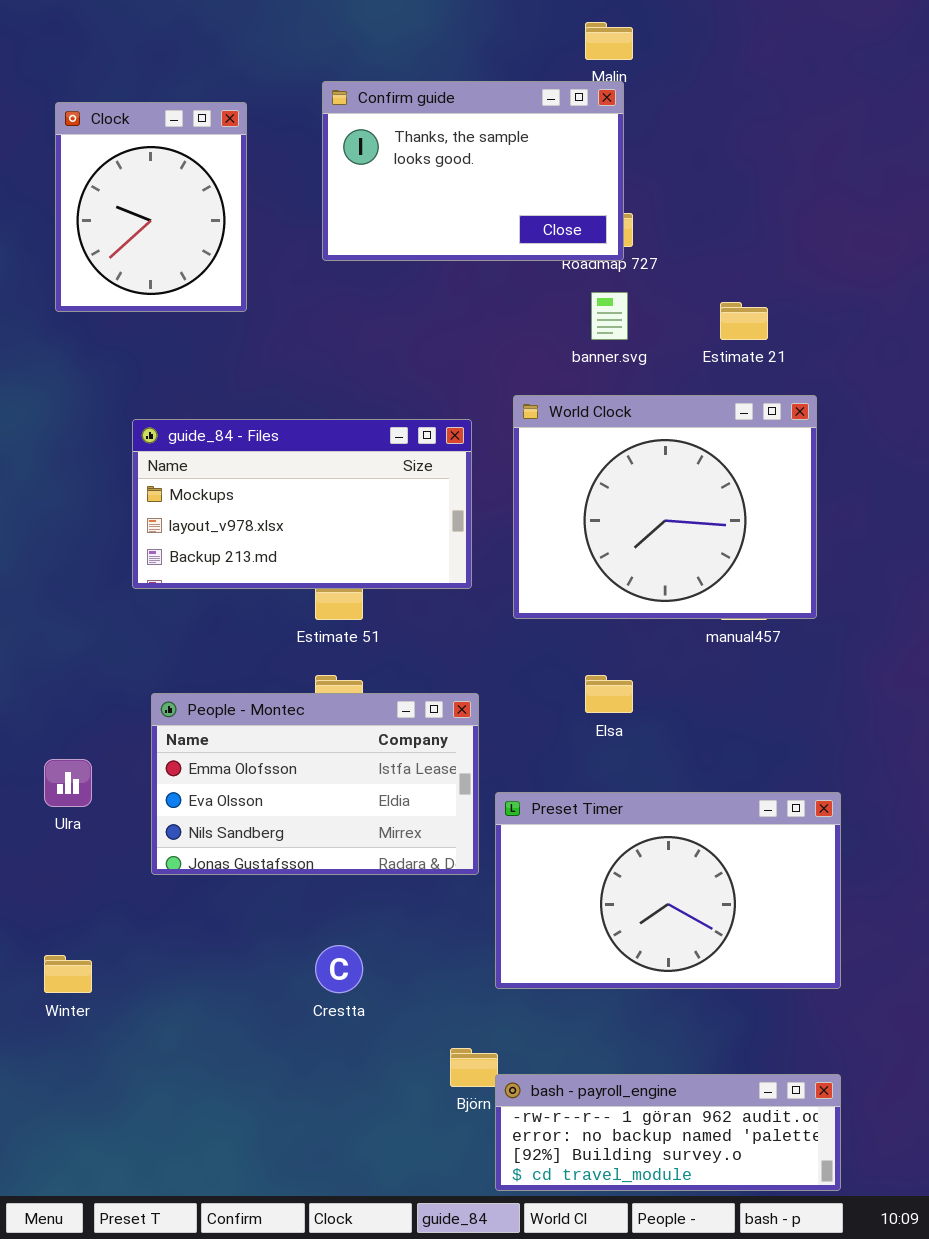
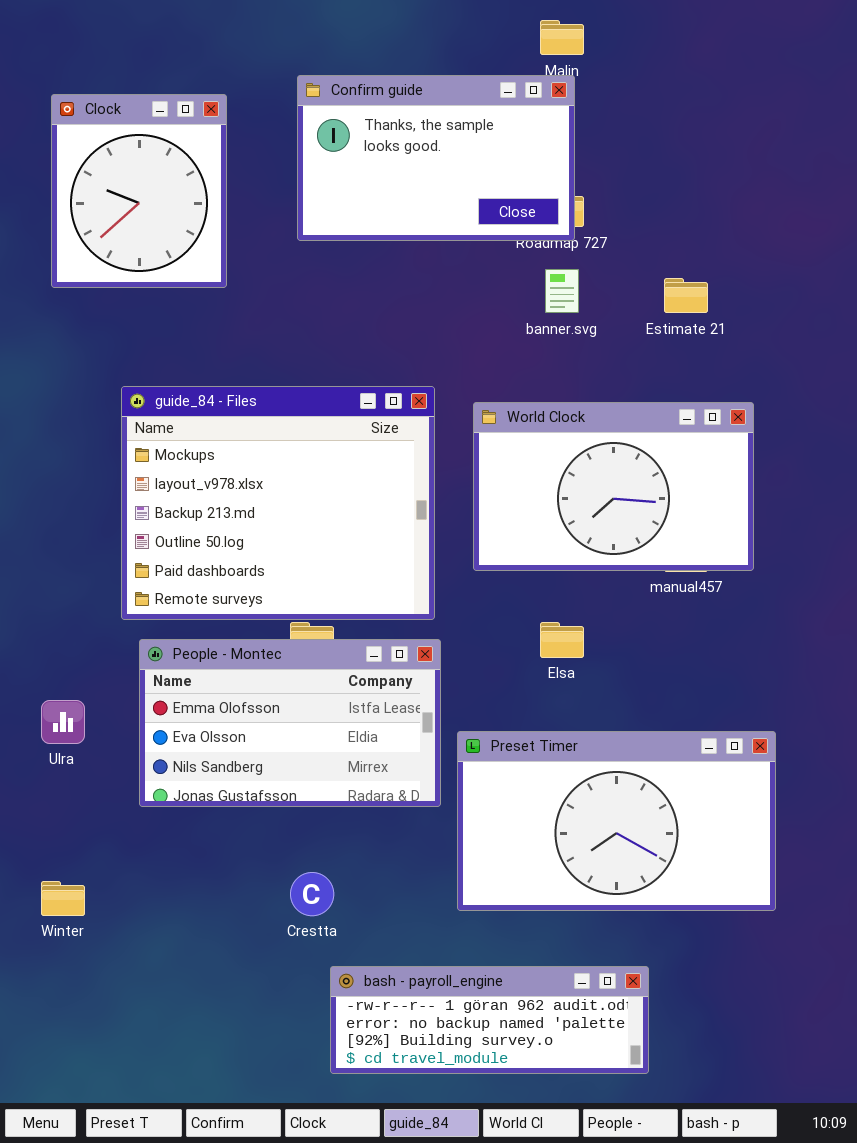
World Clock: [513,395,817,619] -> [473,402,754,571], resized
guide_84 - Files: [132,419,472,589] -> [121,386,435,620], resized
bash - payroll_engine: [495,1074,841,1191] -> [330,966,649,1074], moved

